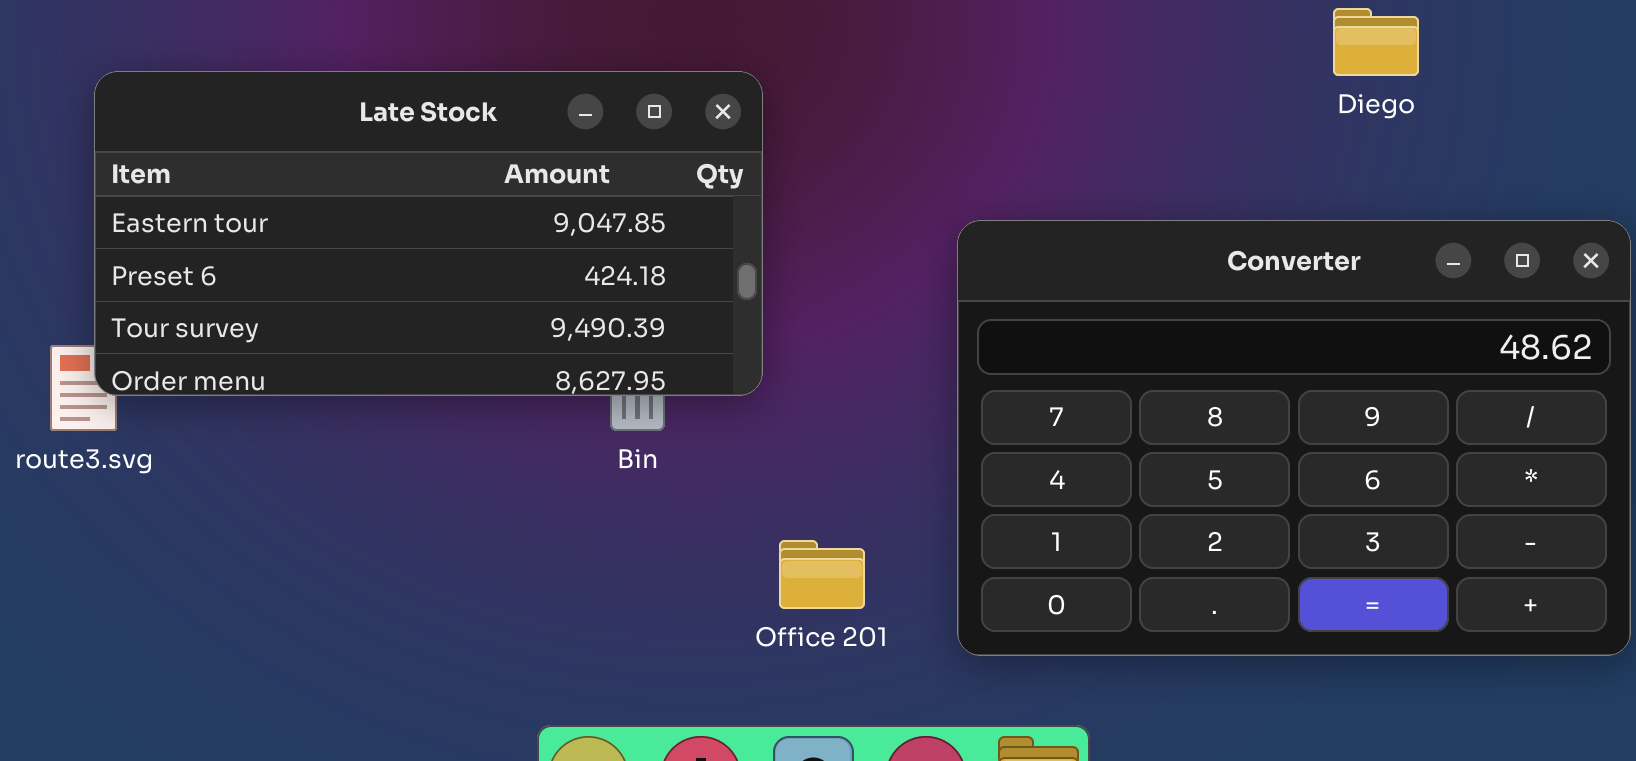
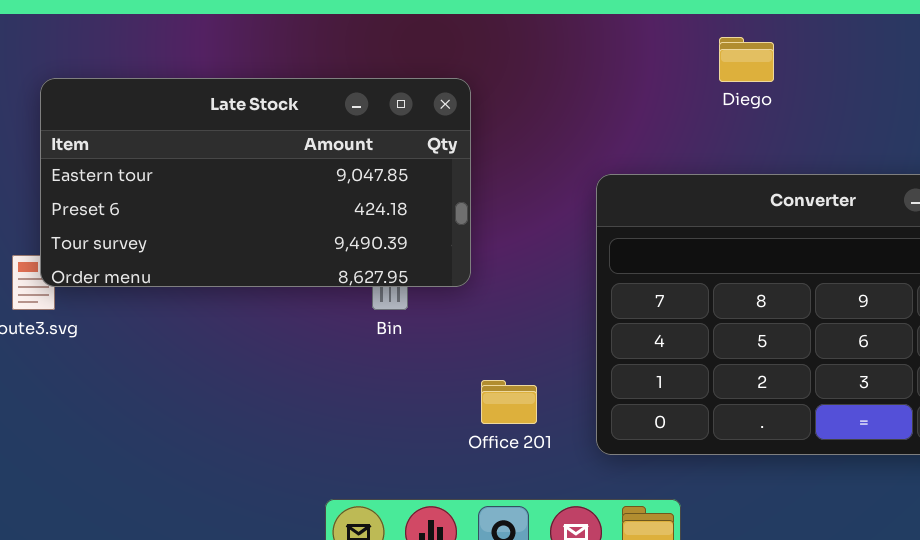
Diego: [1333,8,1419,76] -> [719,37,774,82], moved

